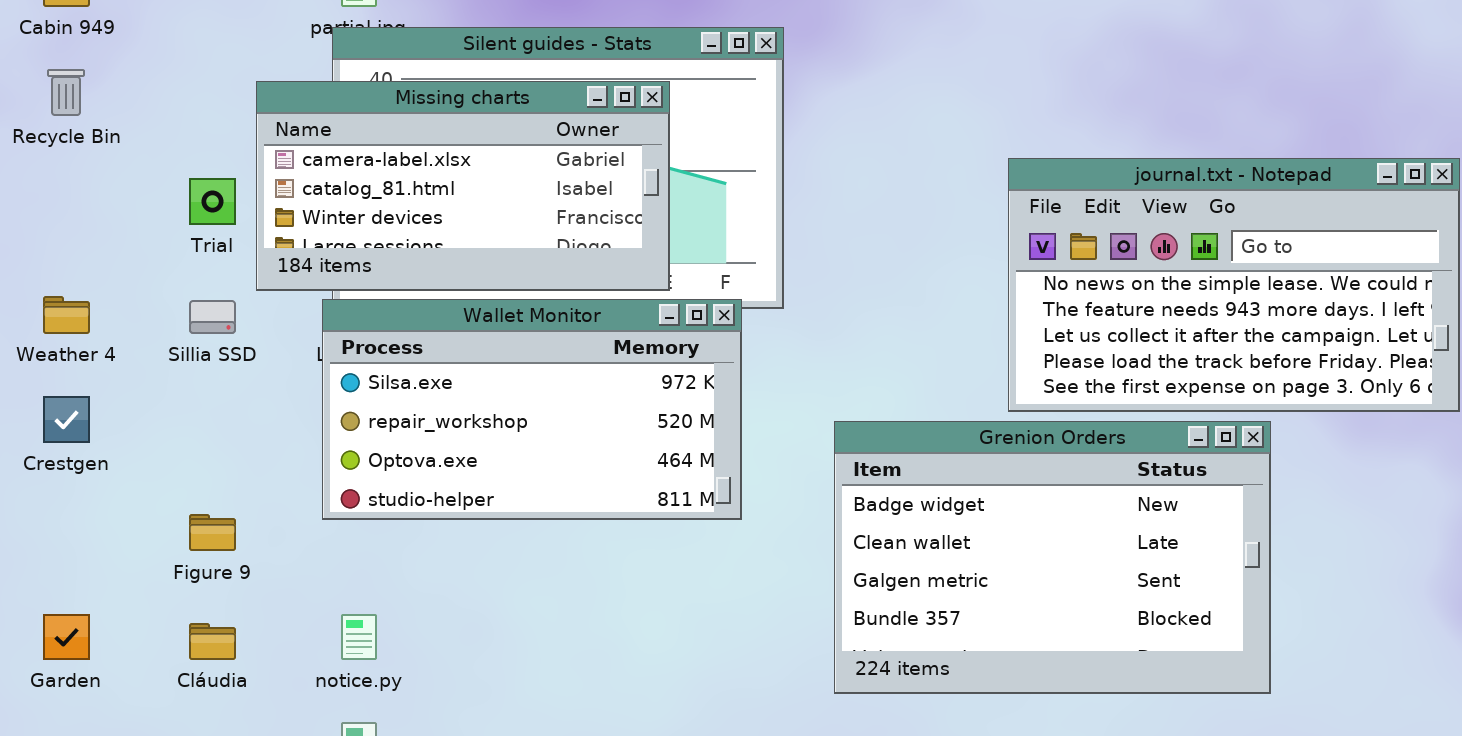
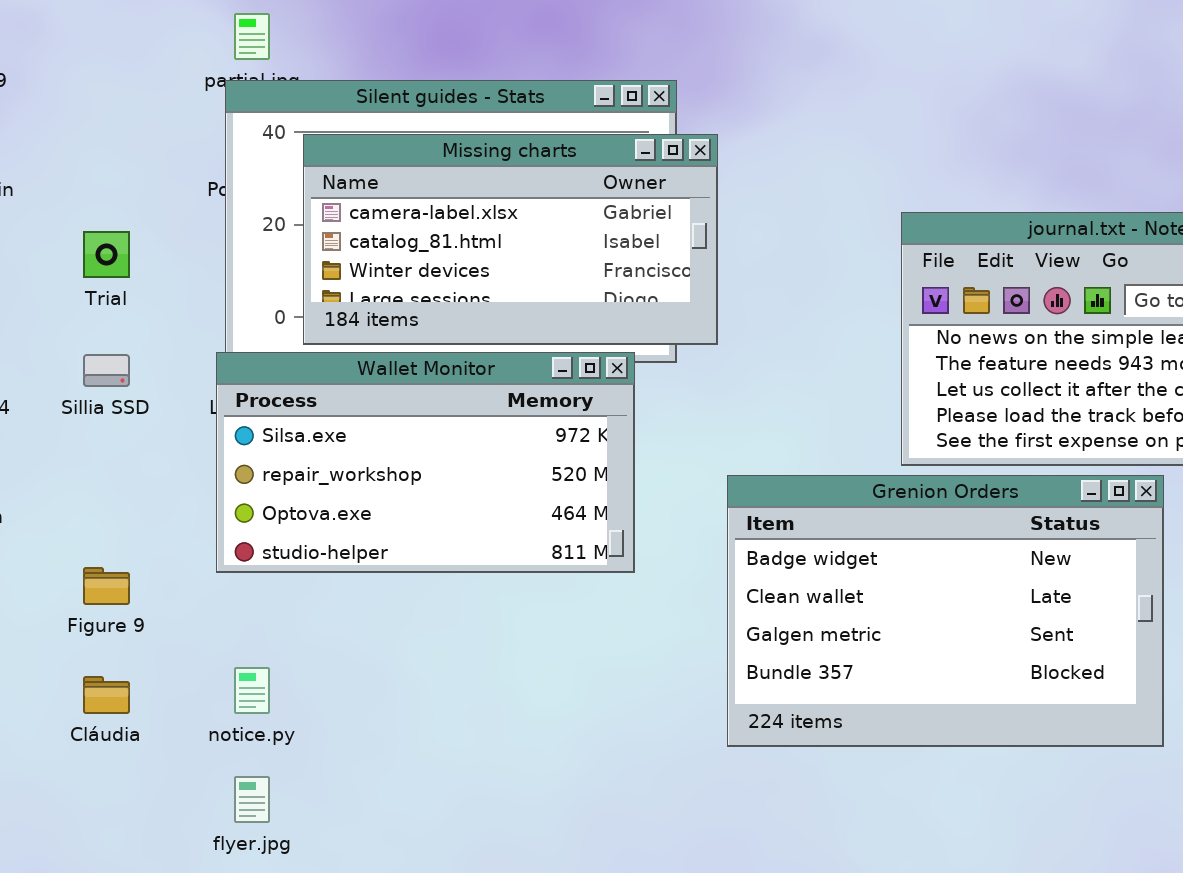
Missing charts: [256,81,670,291] -> [303,134,718,345], moved

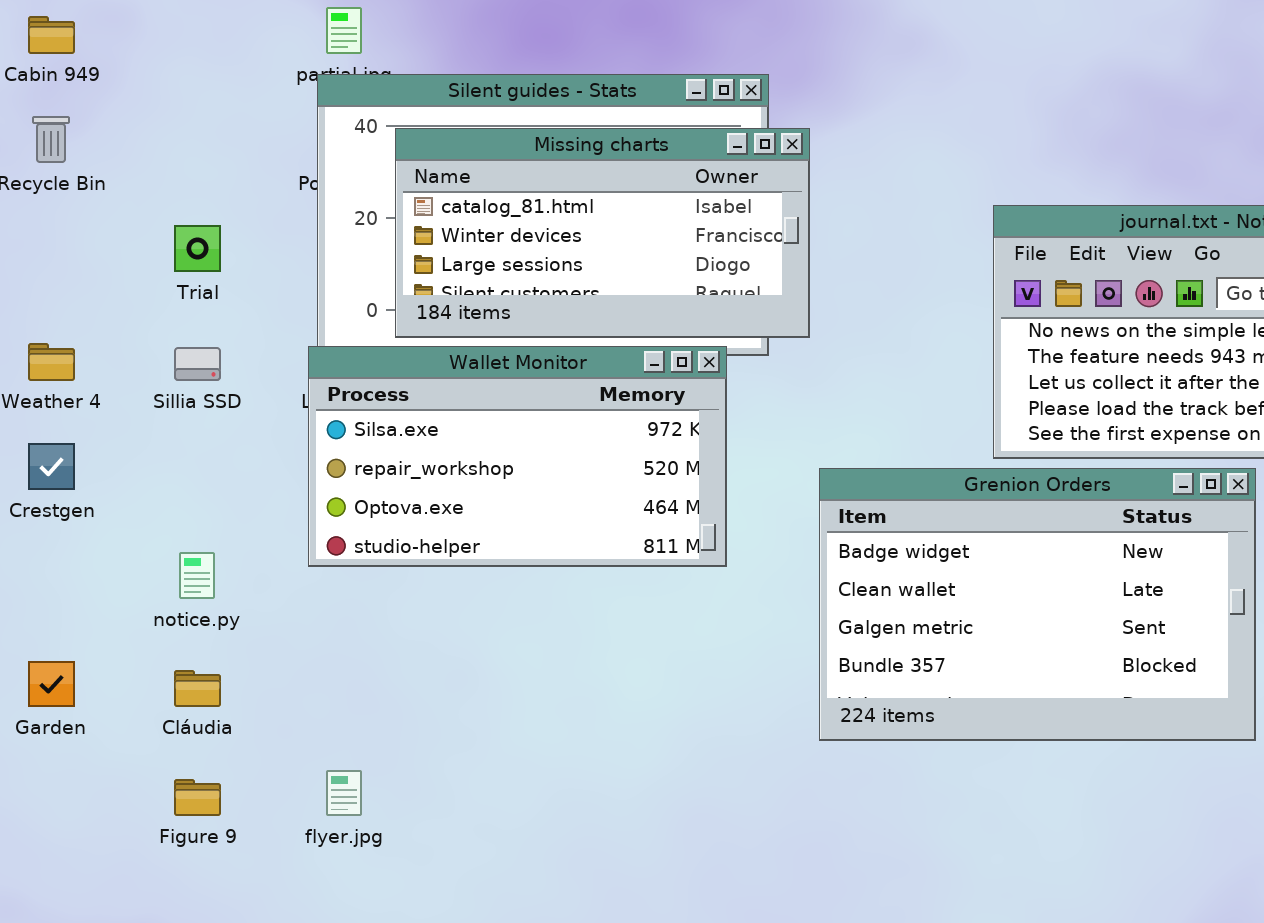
Missing charts: [303,134,718,345] -> [395,128,810,338], scrolled down 1 row
Figure 9: [83,567,130,605] -> [174,779,221,816], moved
notice.py: [234,667,270,714] -> [179,552,215,599], moved

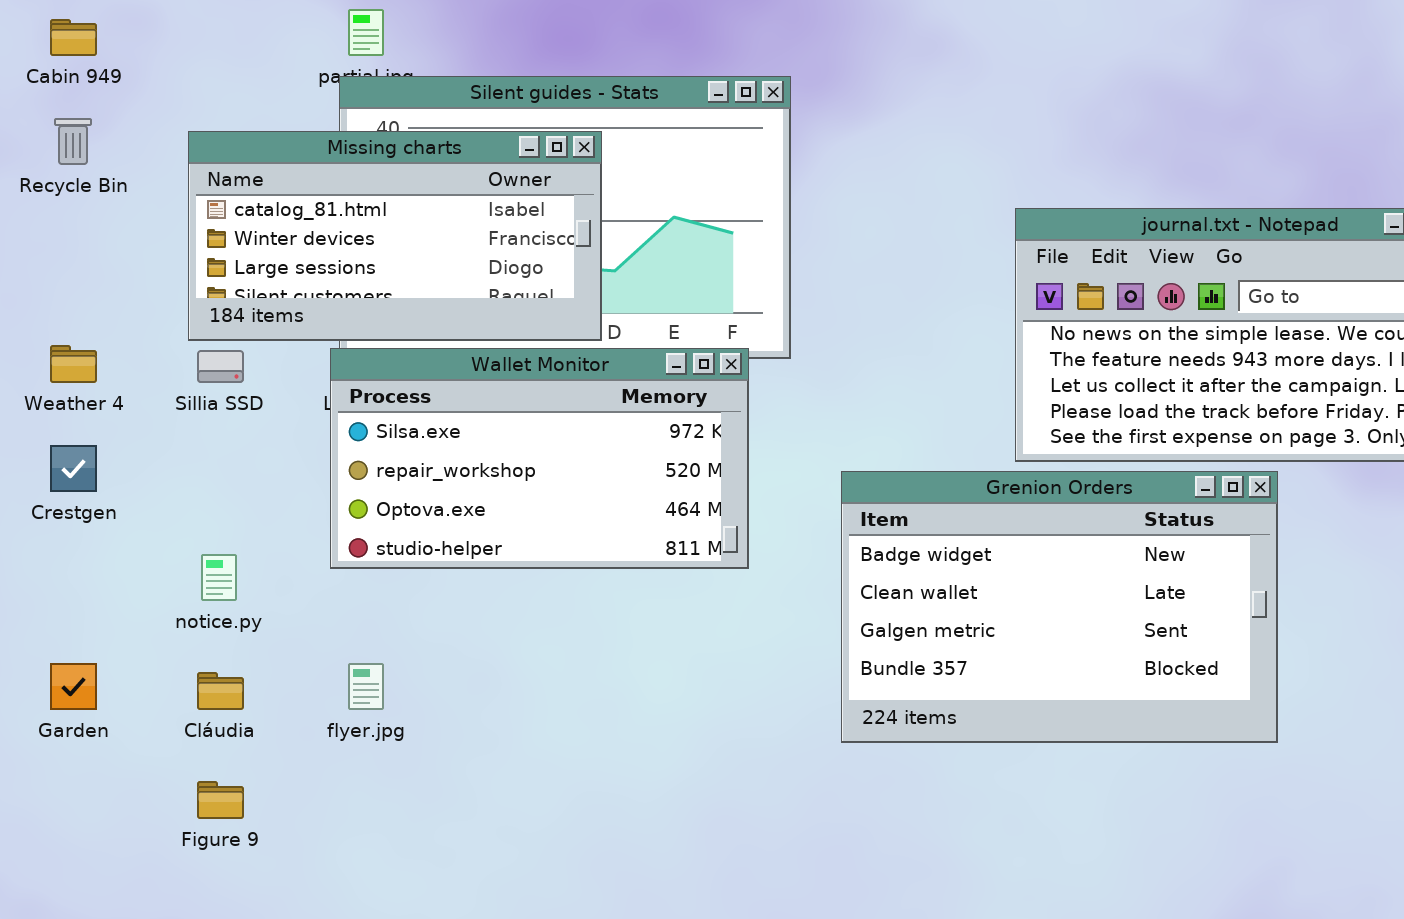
Missing charts: [395,128,810,338] -> [188,131,602,341], moved
flyer.jpg: [326,770,362,816] -> [348,663,384,710], moved

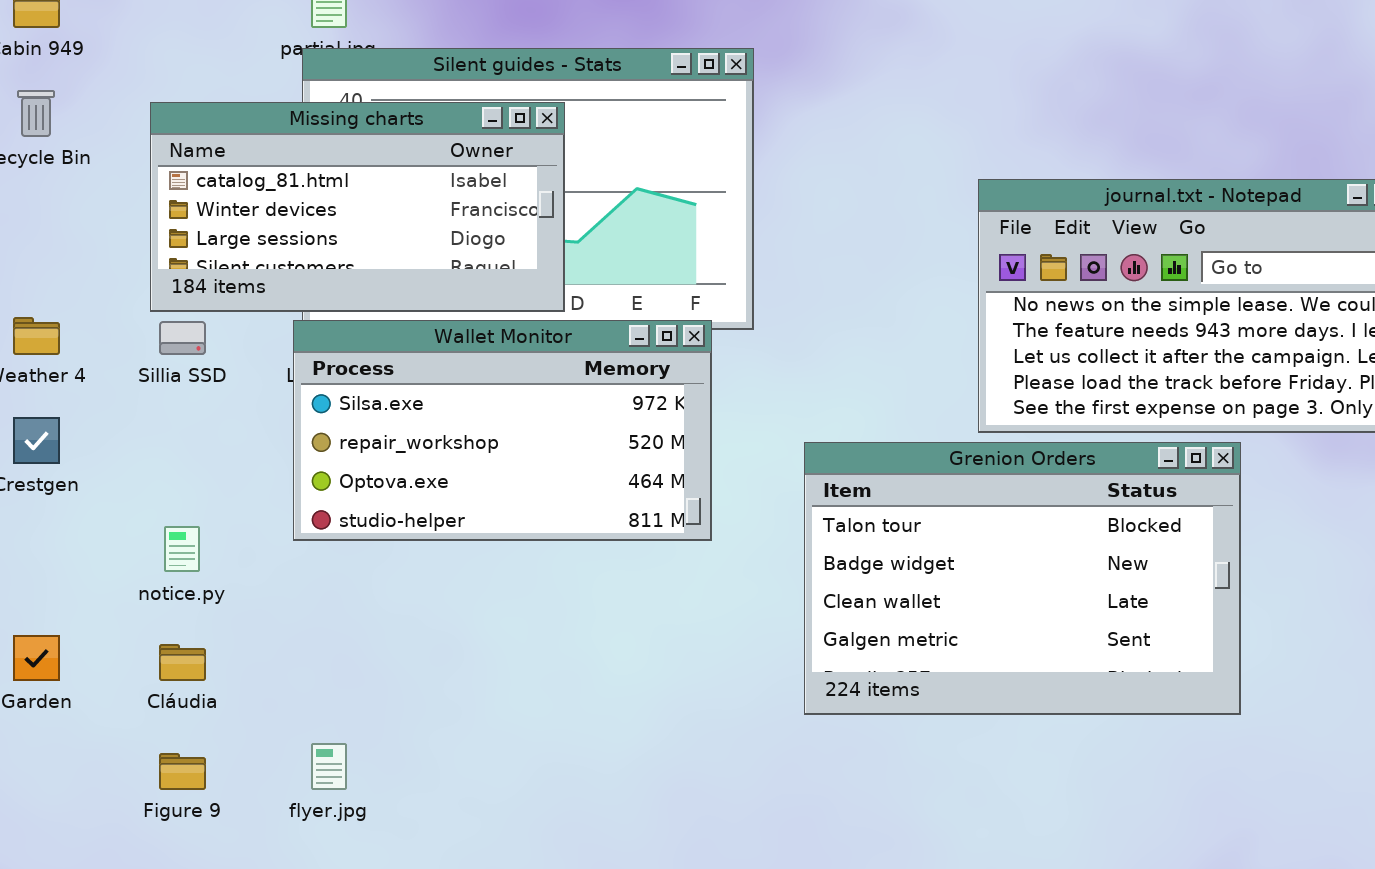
Grenion Orders: [841,471,1278,743] -> [804,442,1241,715], scrolled up 1 row
flyer.jpg: [348,663,384,710] -> [311,743,347,790], moved

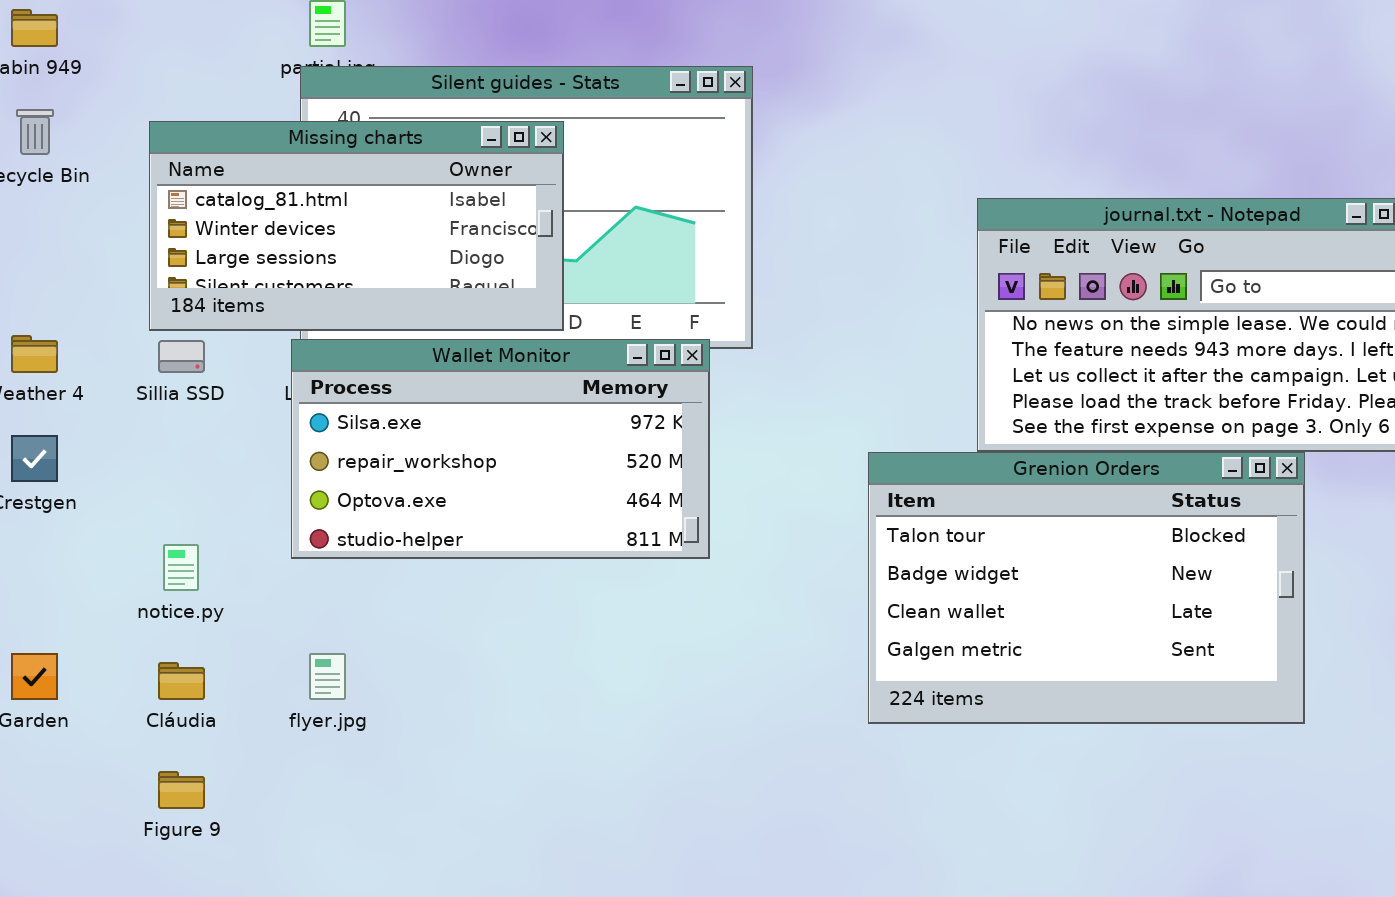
Grenion Orders: [804,442,1241,715] -> [868,452,1305,724], moved
flyer.jpg: [311,743,347,790] -> [309,653,346,700], moved

